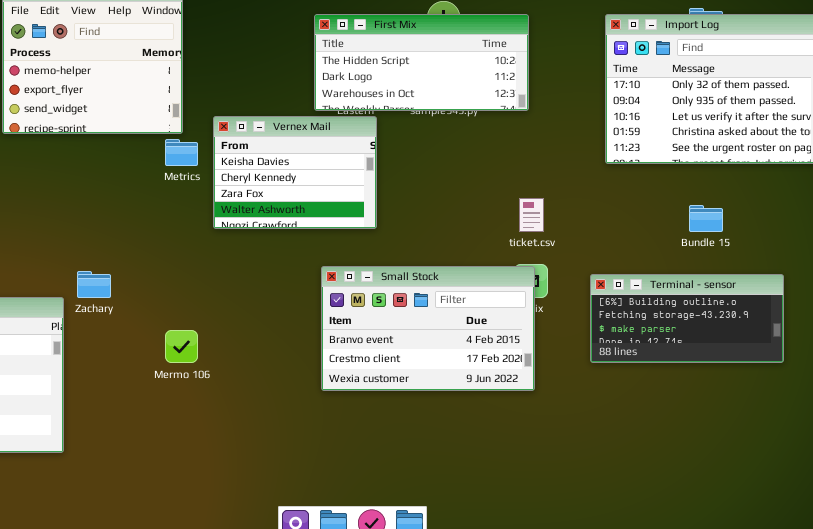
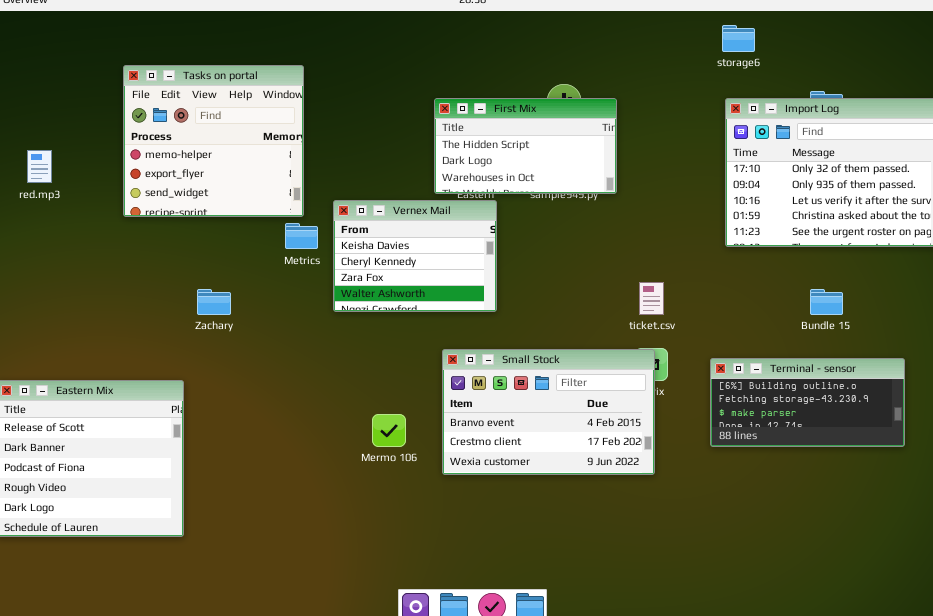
First Mix: [314,14,529,111] -> [434,98,617,194], resized
Zachary: [77,271,111,298] -> [197,289,231,315], moved
Mermo 106: [165,330,198,363] -> [372,414,406,447], moved

